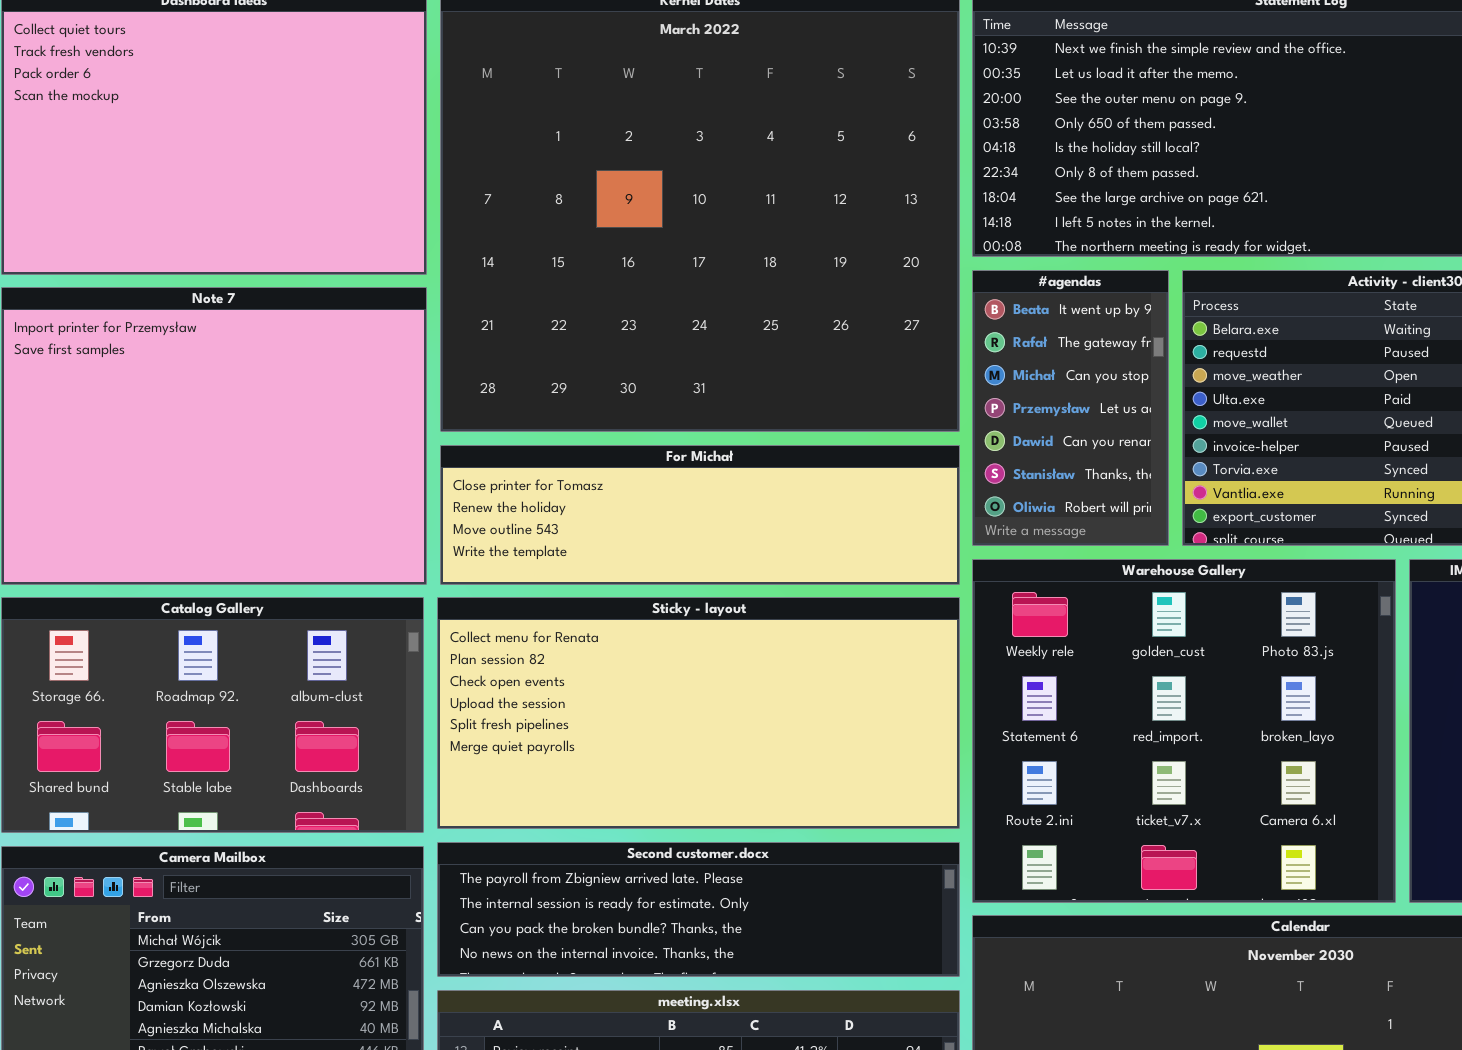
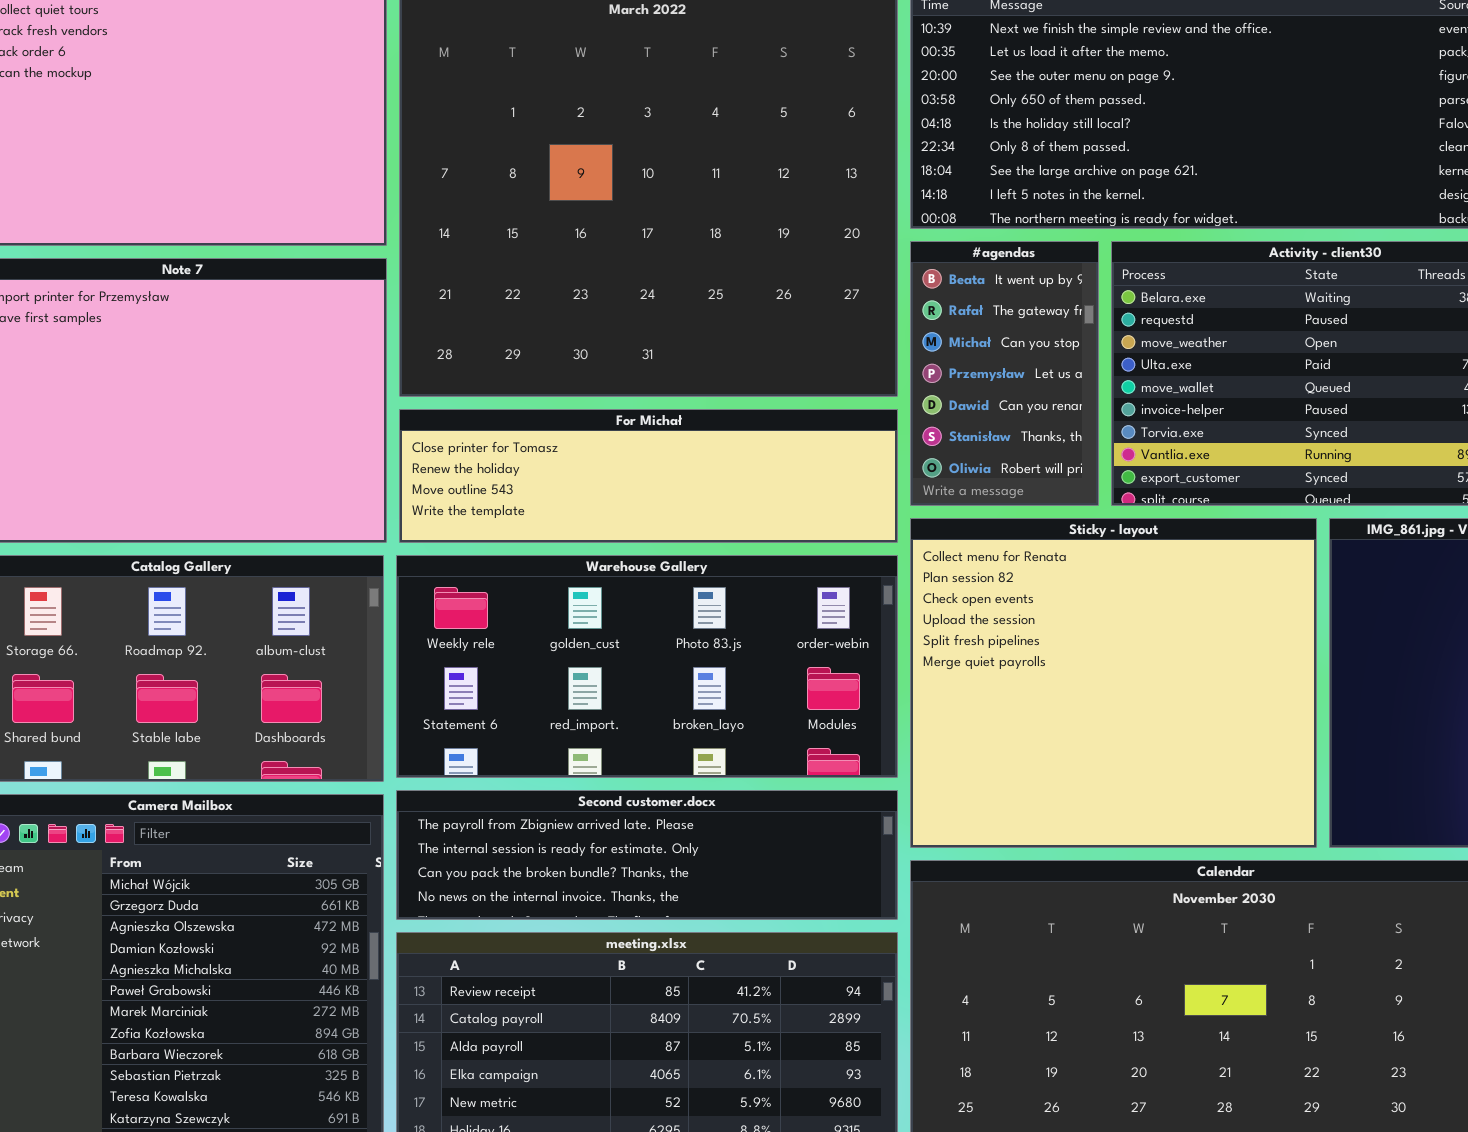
Warehouse Gallery: [972,559,1396,903] -> [396,555,898,778], moved, resized
Sticky - layout: [437,597,960,829] -> [910,518,1317,848], moved, resized

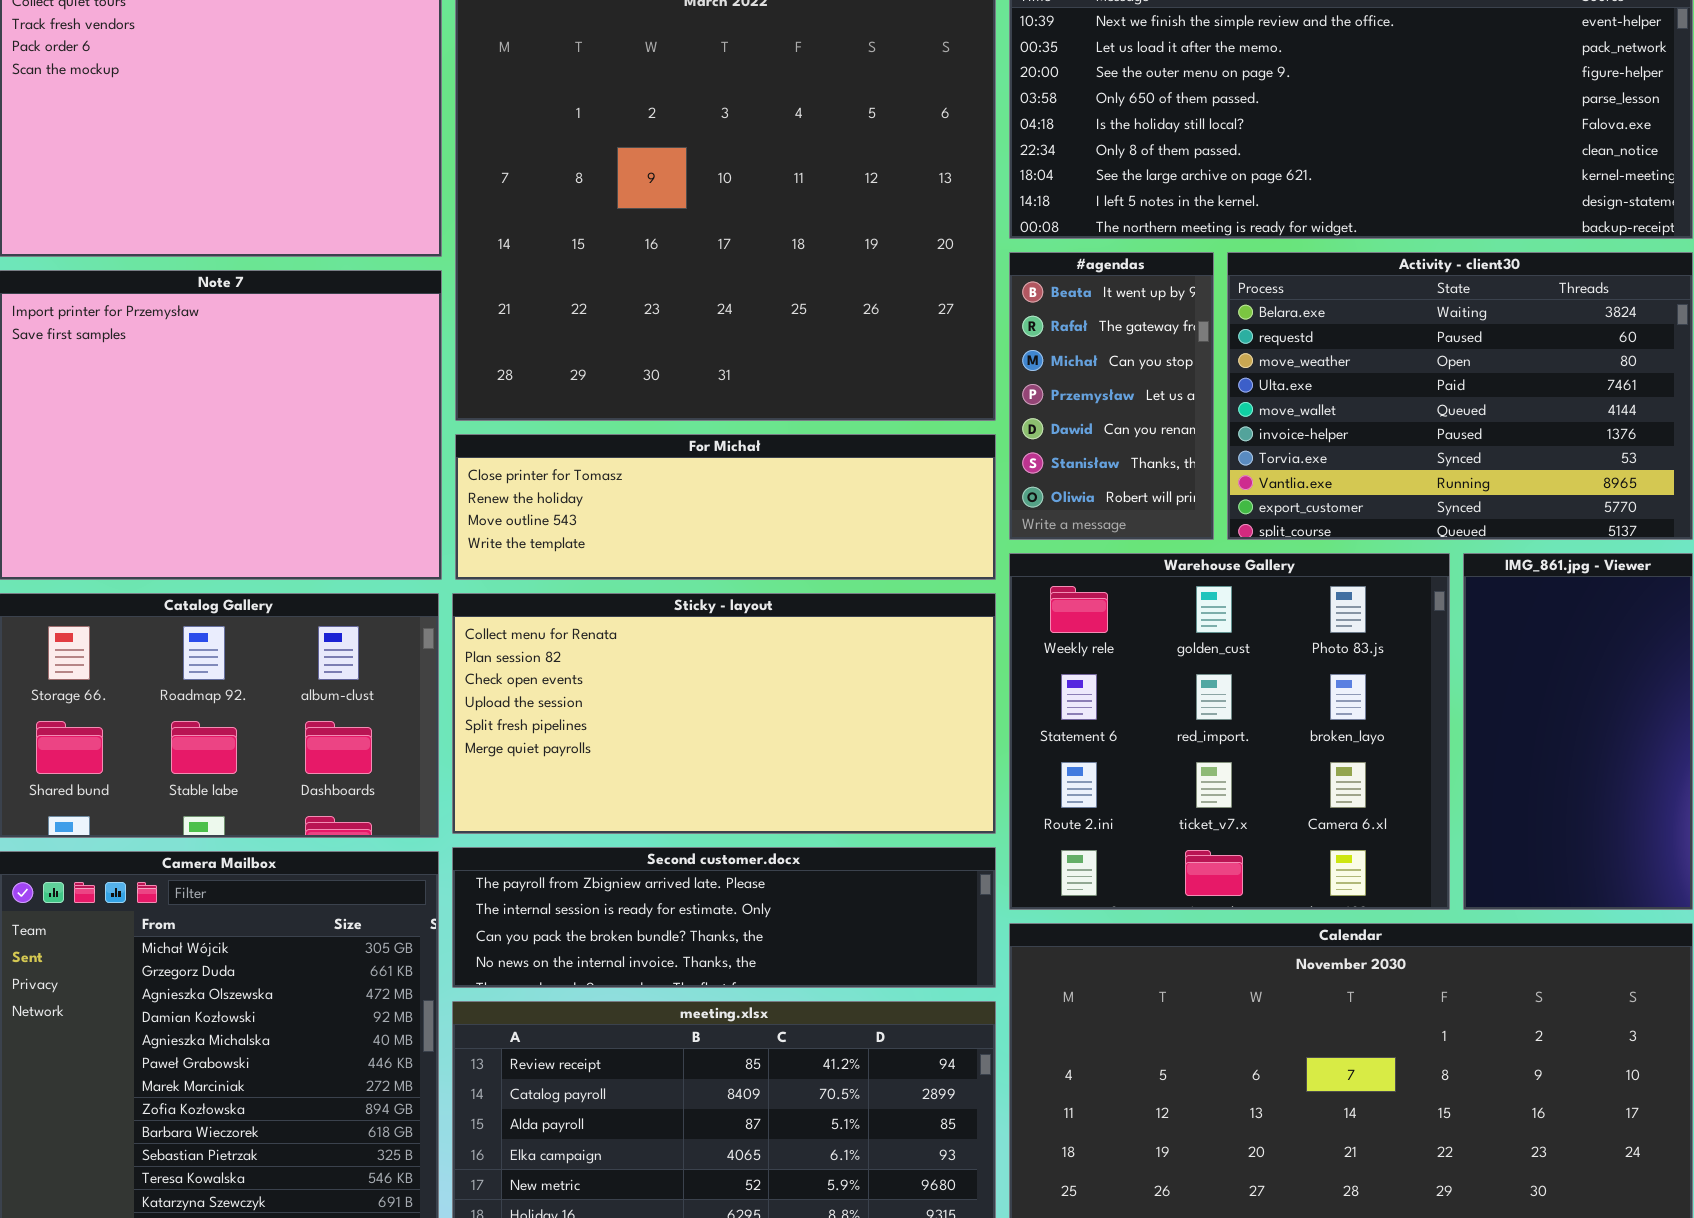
Sticky - layout: [910,518,1317,848] -> [452,593,996,834], moved, resized
Warehouse Gallery: [396,555,898,778] -> [1009,553,1450,910], moved, resized

